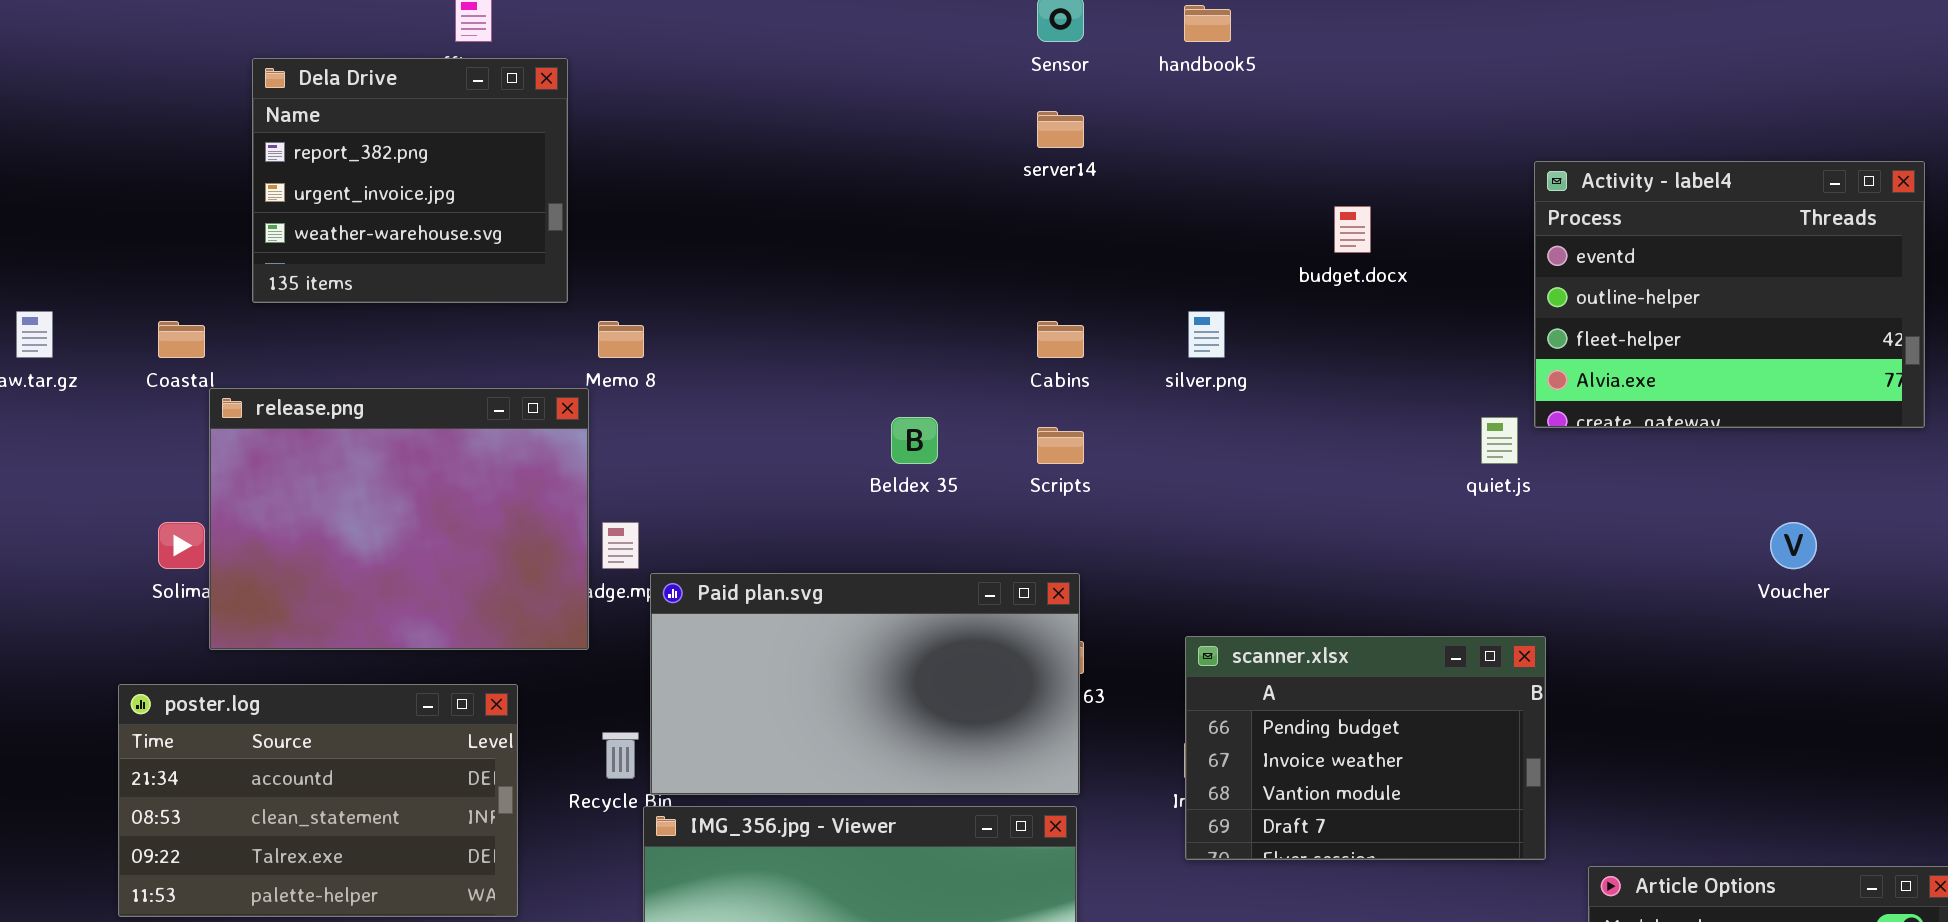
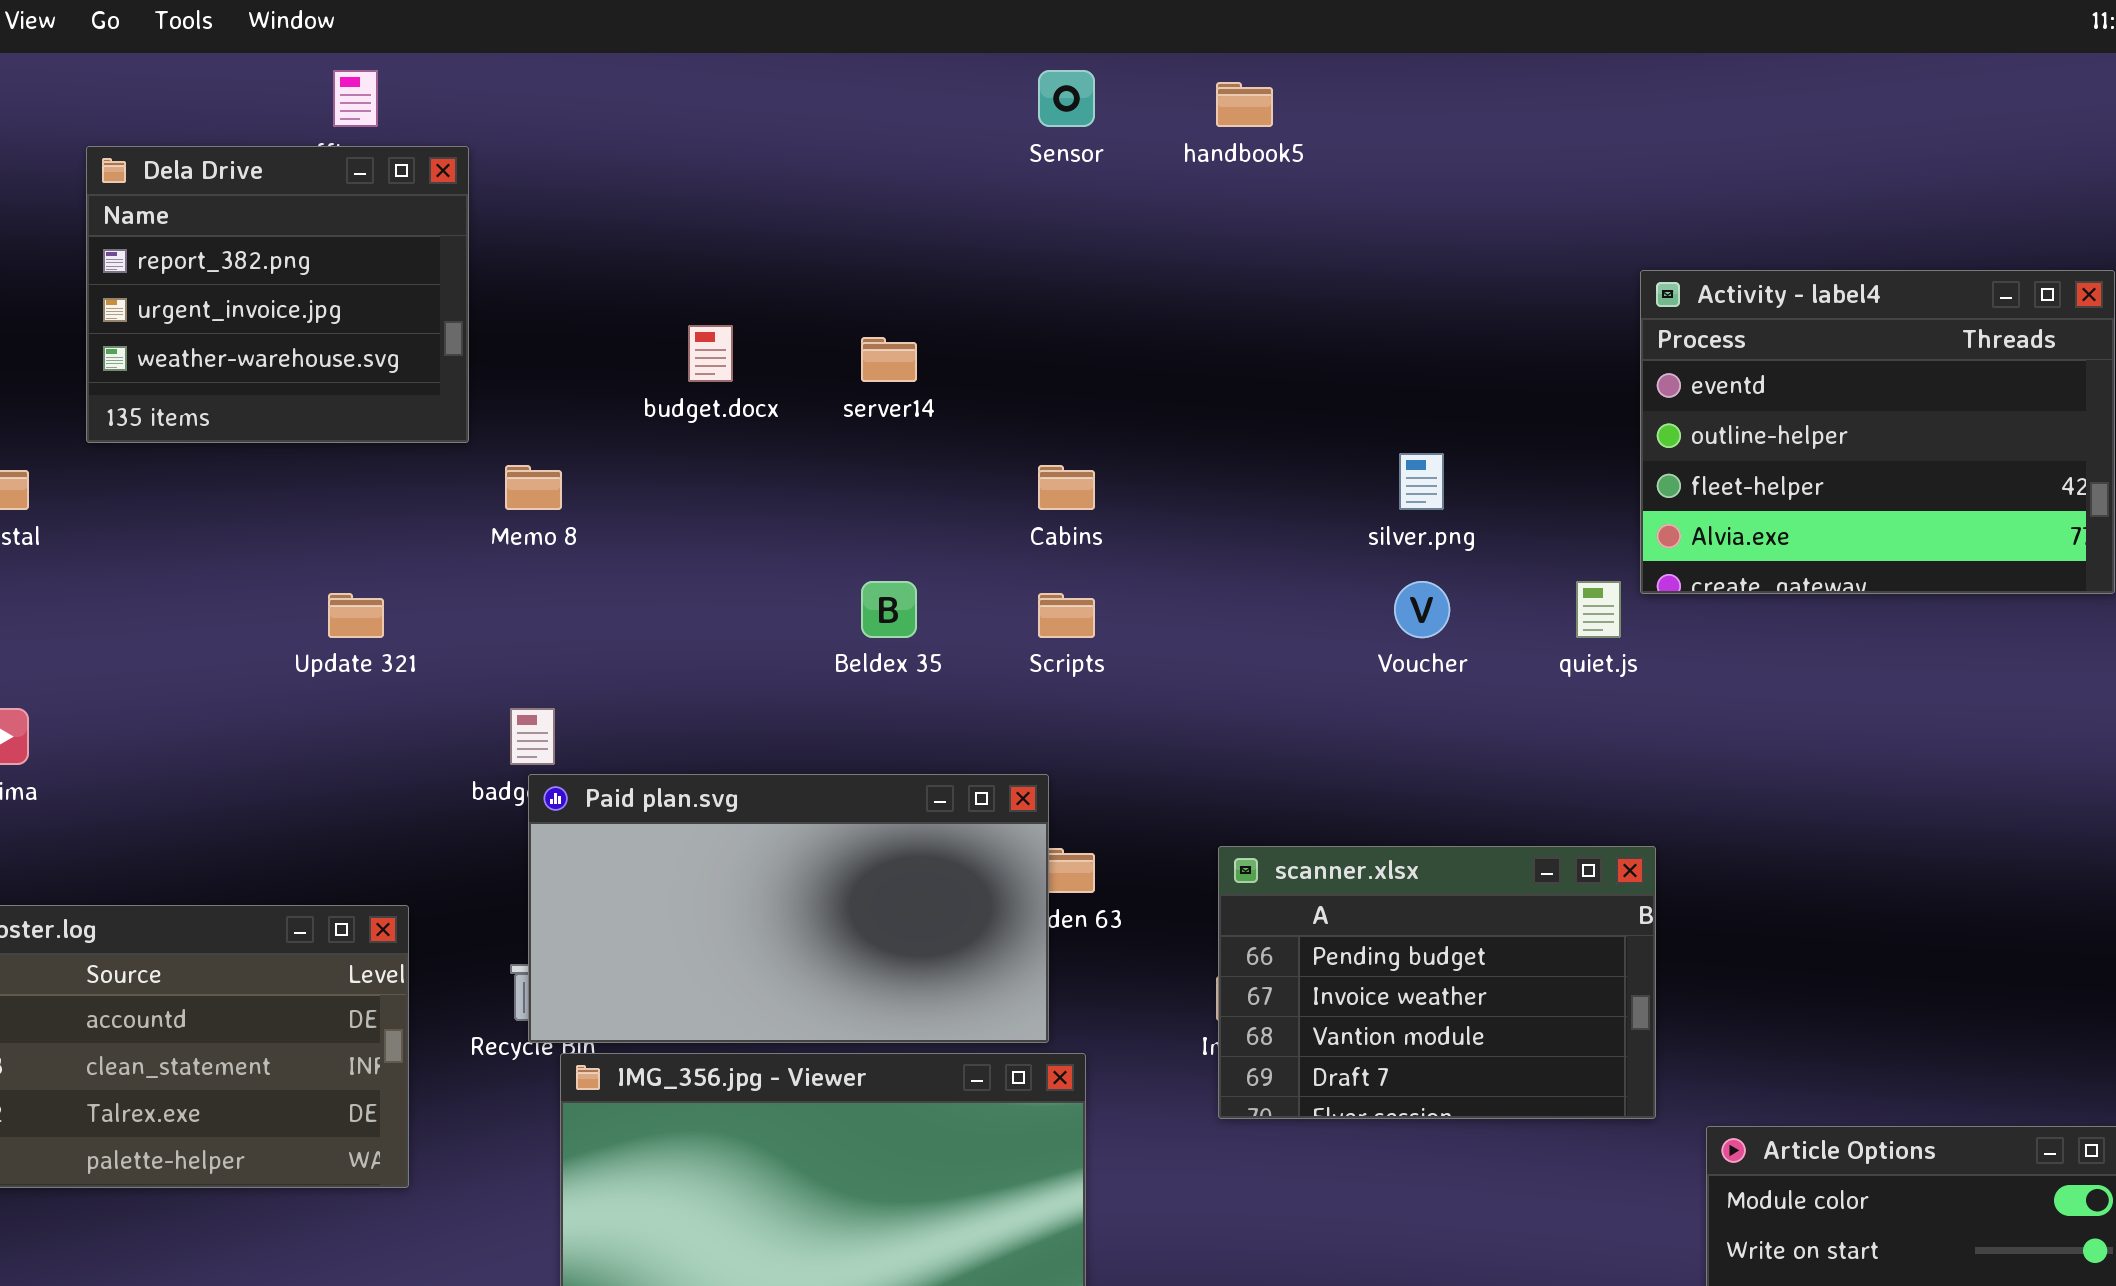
server14: [1037,111,1084,148] -> [861,337,917,382], moved
budget.docx: [1334,206,1371,253] -> [688,325,733,382], moved
silver.png: [1188,311,1225,358] -> [1399,453,1444,510], moved
release.png: [209,388,589,650] -> none, closed
Voucher: [1770,522,1817,569] -> [1394,581,1450,638], moved
Paid plan.svg: [650,573,1080,795] -> [528,774,1049,1043], moved

